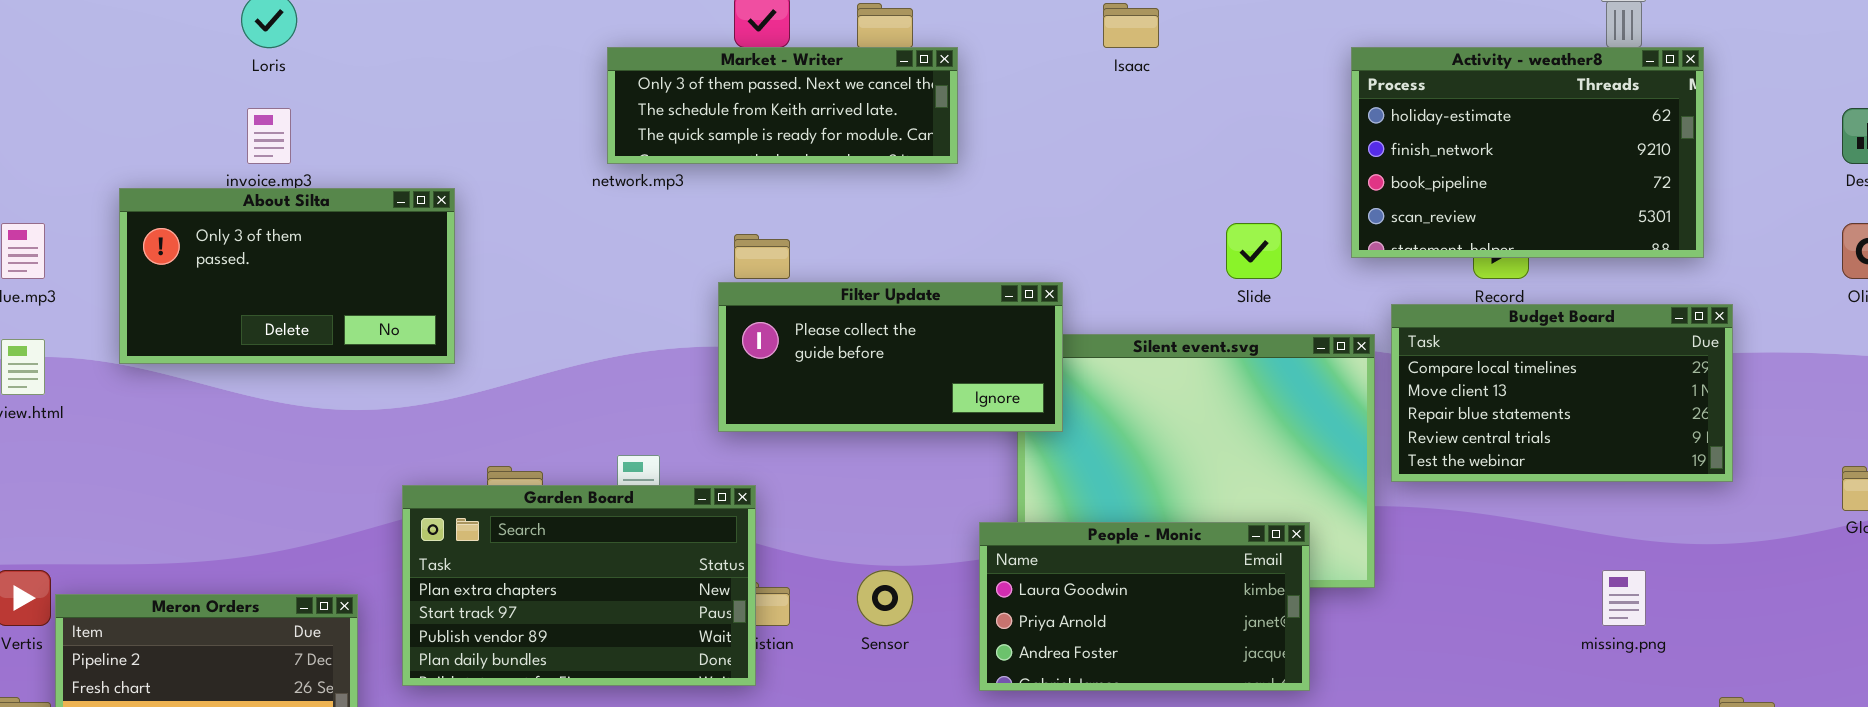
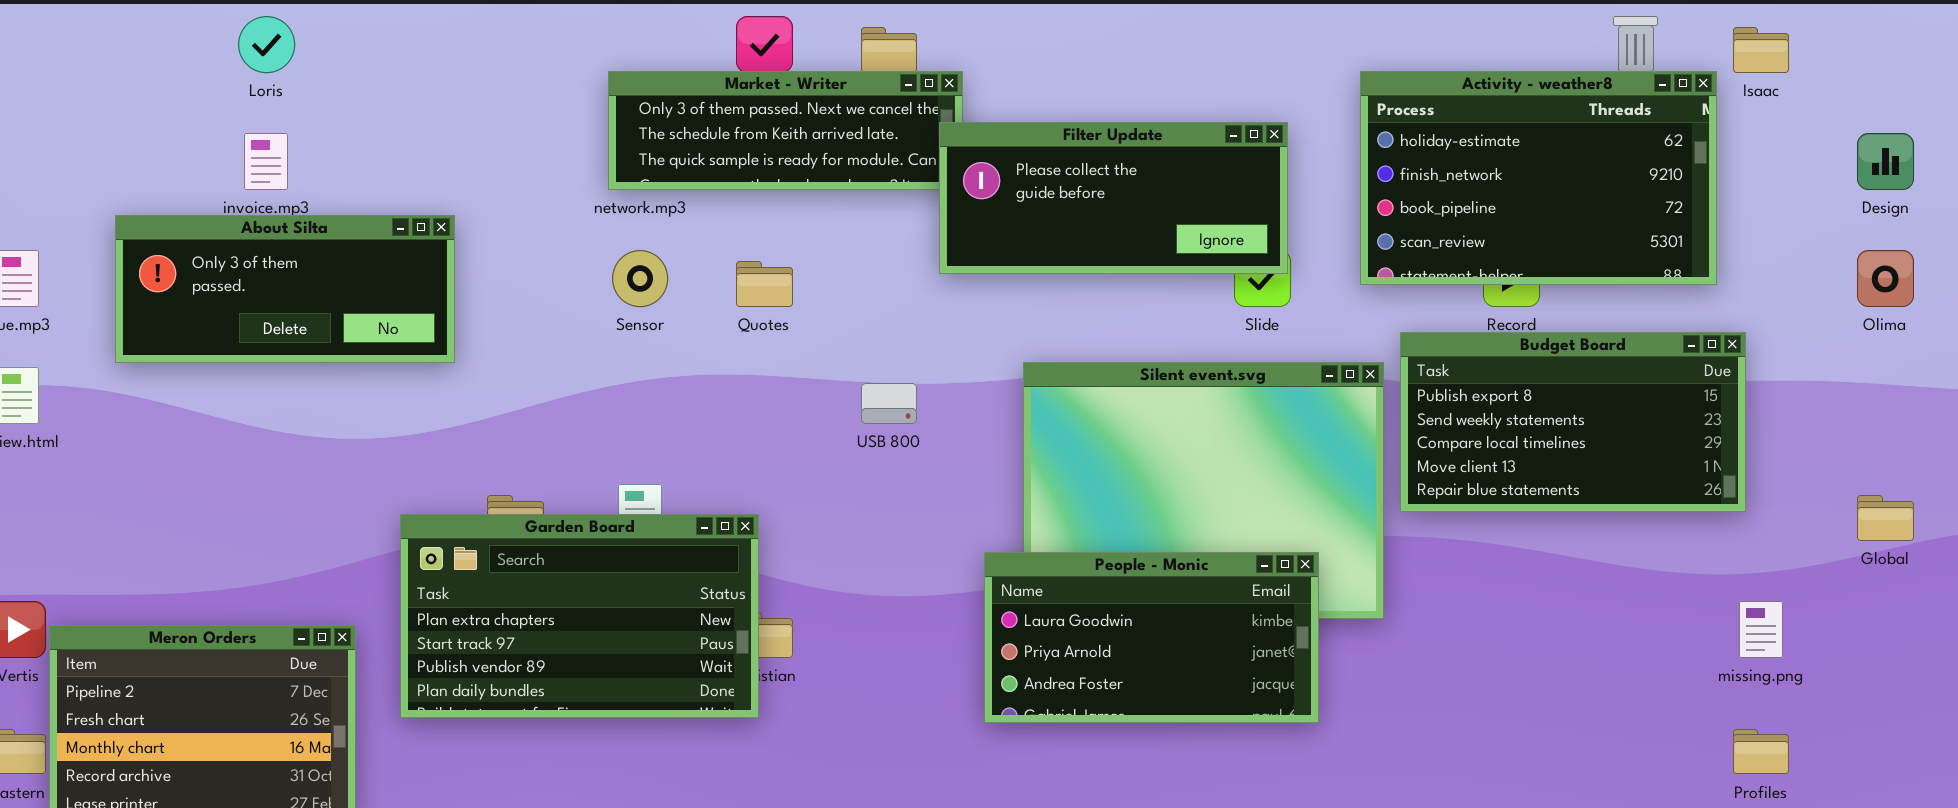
Isaac: [1103,3,1159,48] -> [1733,27,1789,73], moved
About Silta: [119,188,455,364] -> [115,215,455,363], resized
Filter Update: [718,282,1063,432] -> [939,122,1288,274], moved
Budget Board: [1391,304,1733,482] -> [1400,332,1746,512], scrolled up 2 rows
Sensor: [857,570,913,626] -> [612,250,668,307], moved
missing.png: [1602,570,1646,626] -> [1739,601,1783,658], moved

